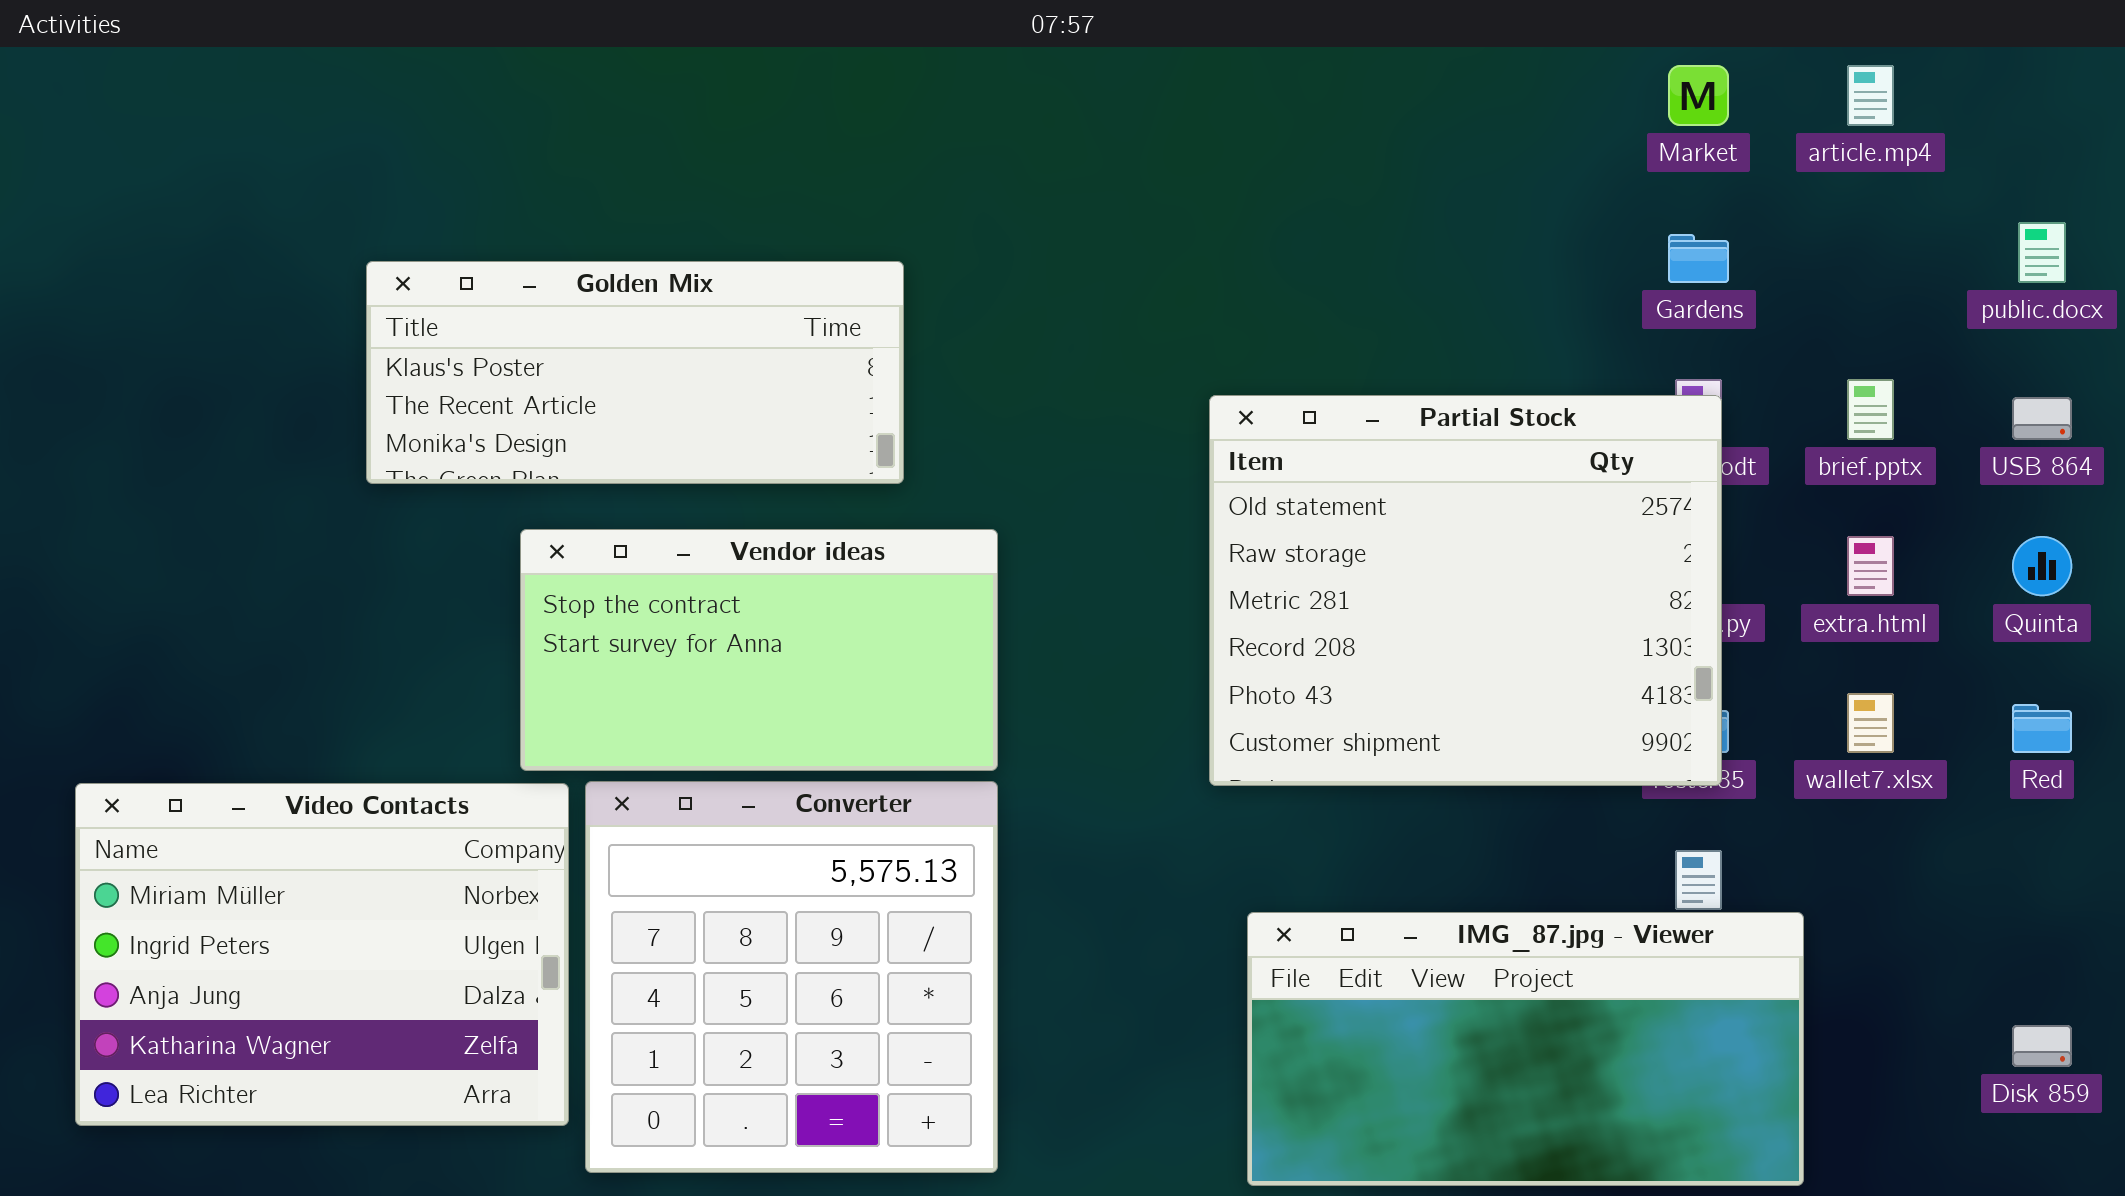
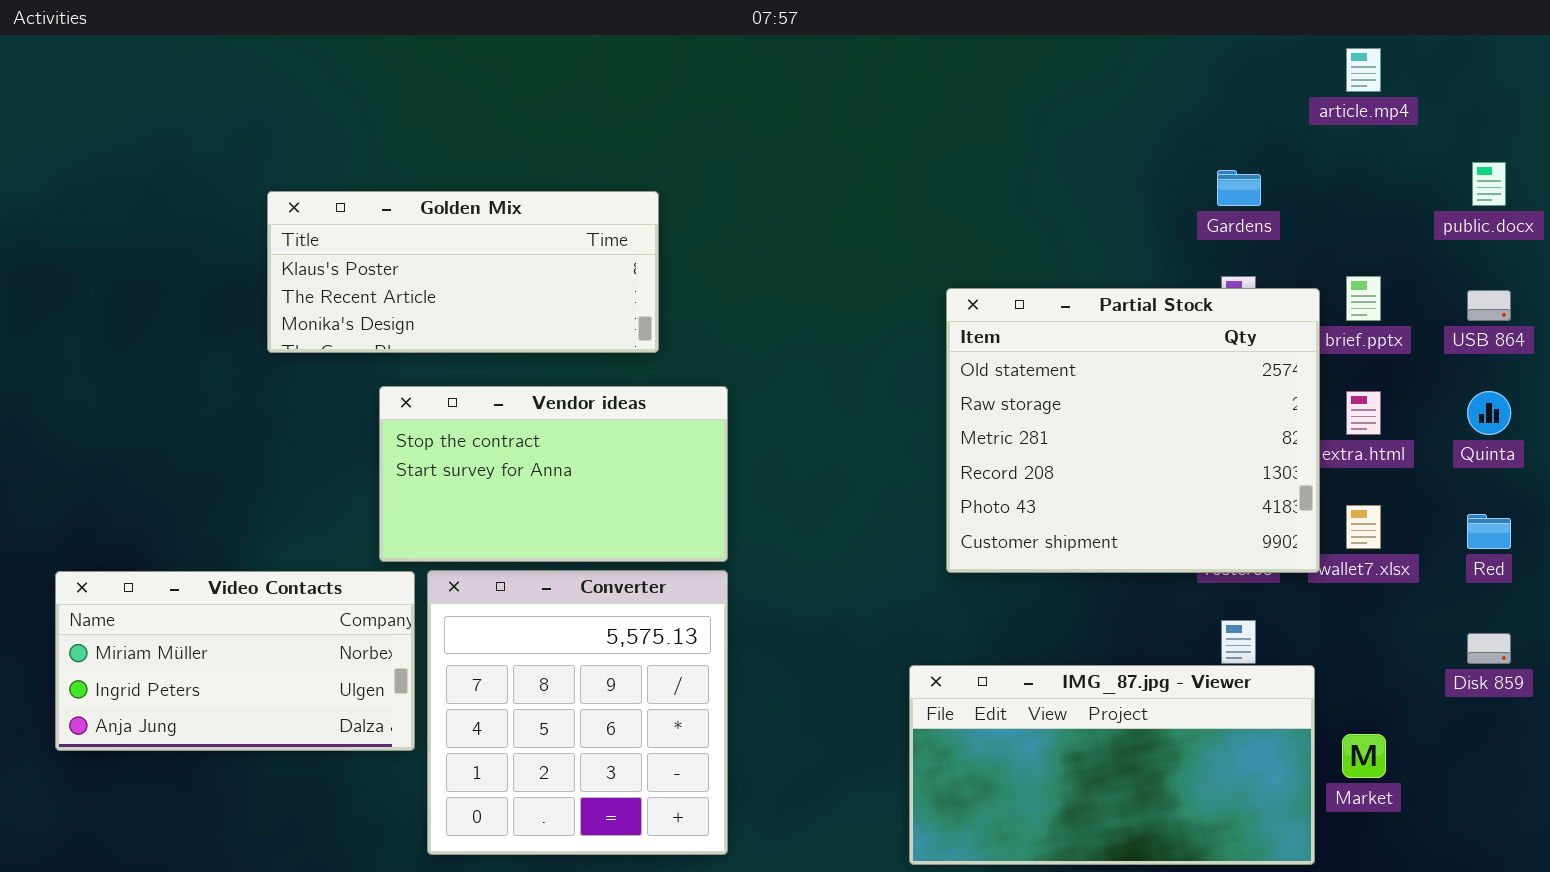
Market: [1668,65,1729,126] -> [1342,734,1386,778], moved
Partial Stock: [1209,395,1722,786] -> [946,288,1320,573], moved
Video Contacts: [75,783,569,1126] -> [55,571,415,751], resized
Disk 859: [2012,1025,2072,1067] -> [1467,633,1511,664], moved

